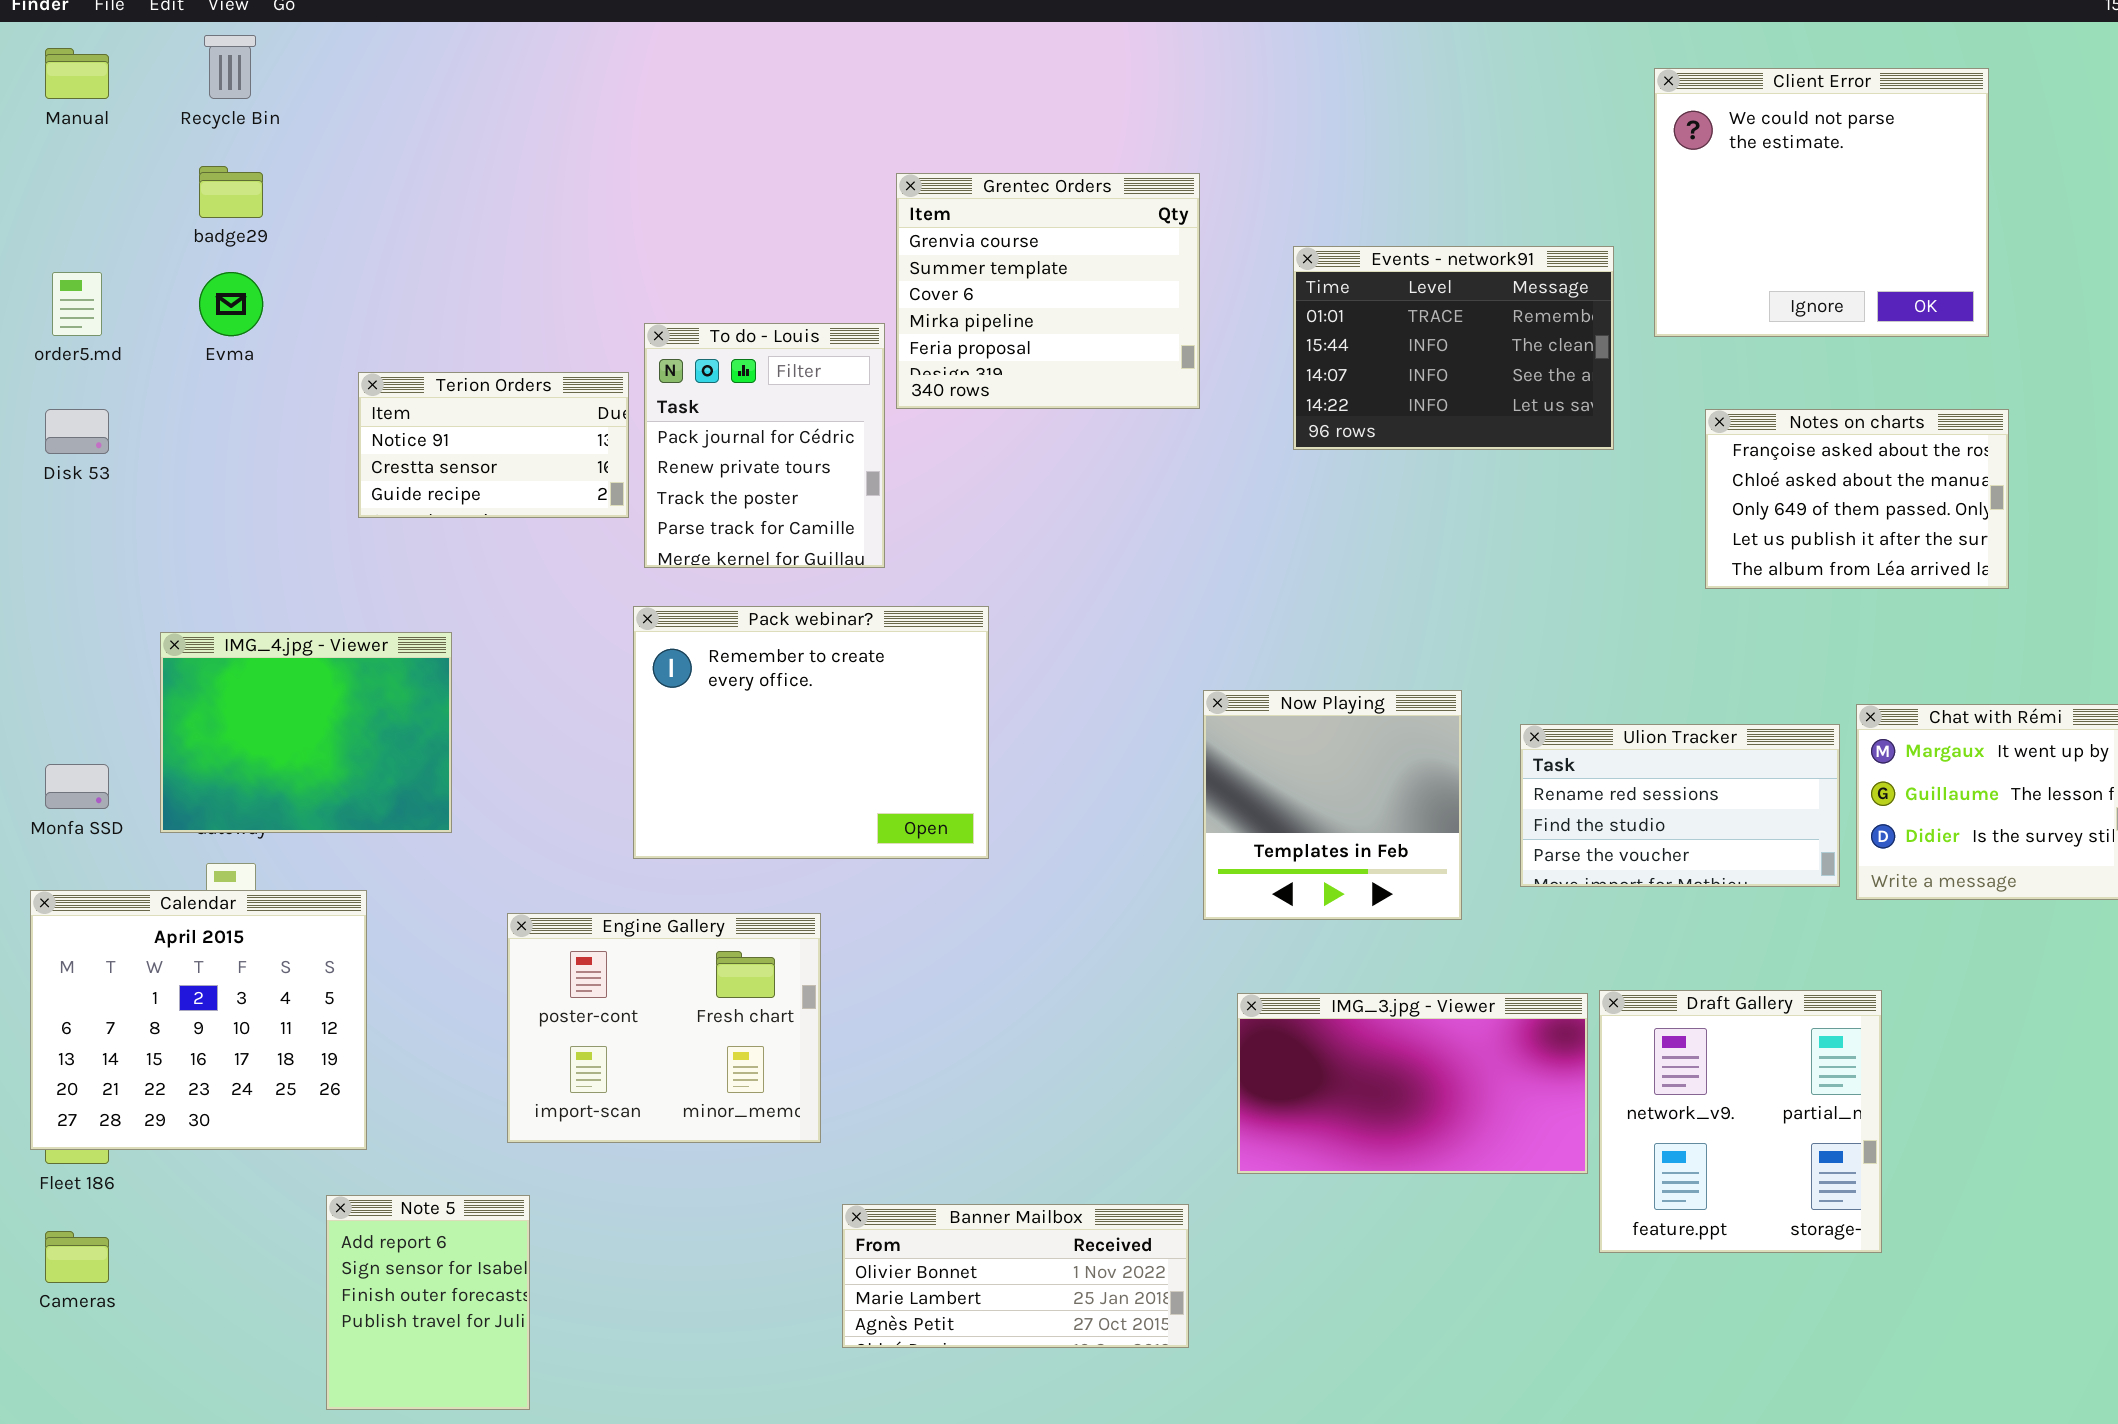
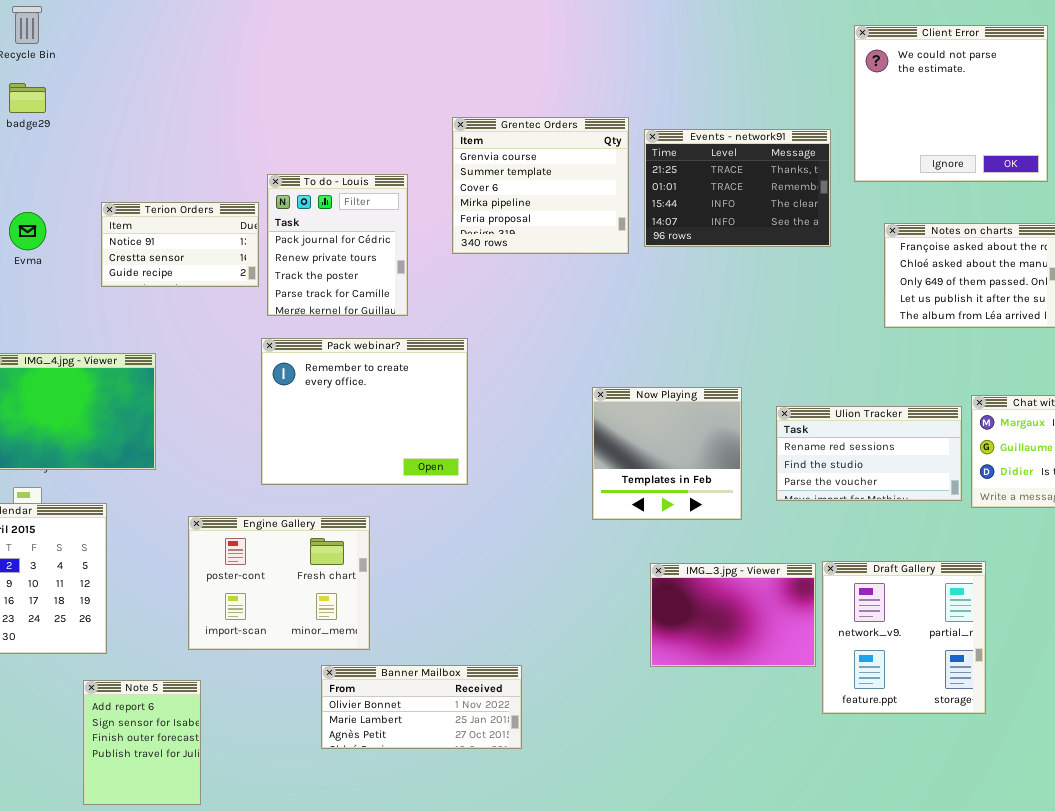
Grentec Orders: [896,173,1200,409] -> [452,117,629,254], moved
Events - network91: [1293,246,1614,450] -> [644,129,831,247], scrolled up 1 row
Evma: [199,272,263,336] -> [9,212,46,250], moved
IMG_3.jpg - Viewer: [1237,993,1588,1174] -> [650,563,816,667], resized
Banner Mailbox: [842,1204,1189,1348] -> [321,665,522,749], moved

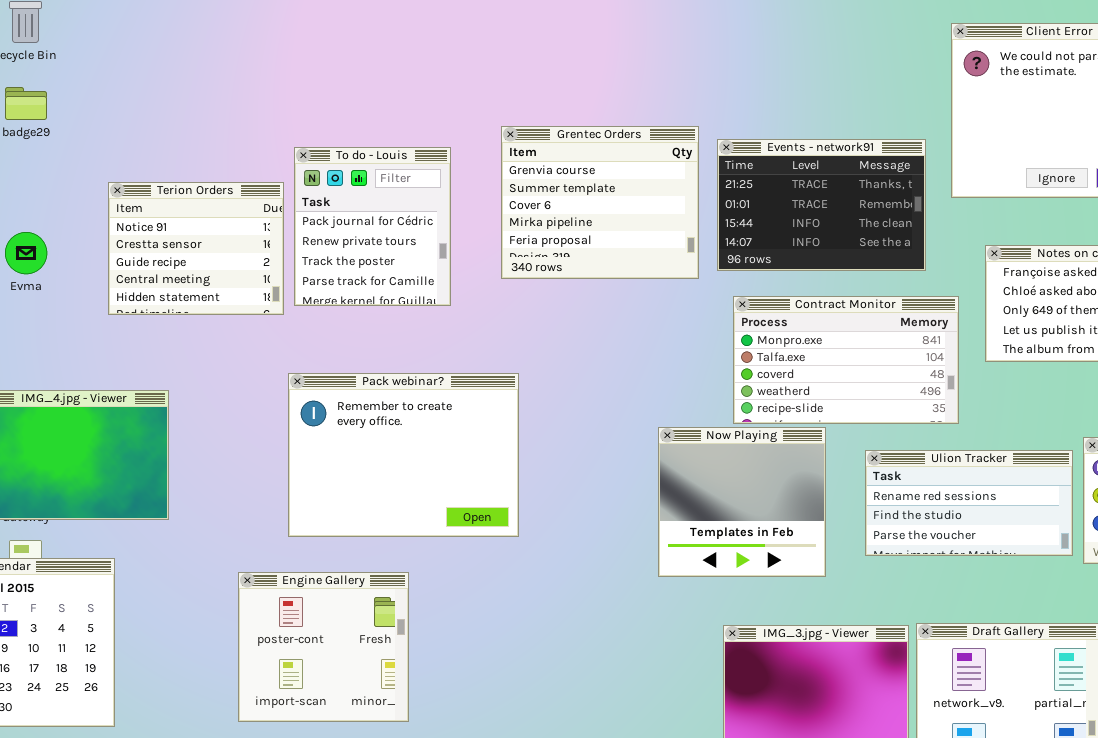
To do - Louis: [267,174,408,316] -> [294,147,451,306], moved
Terion Orders: [101,202,259,287] -> [108,182,284,315], resized
Contract Monitor: none -> [733,296,959,424], opened
Engine Gallery: [188,516,370,650] -> [238,572,409,722], resized

